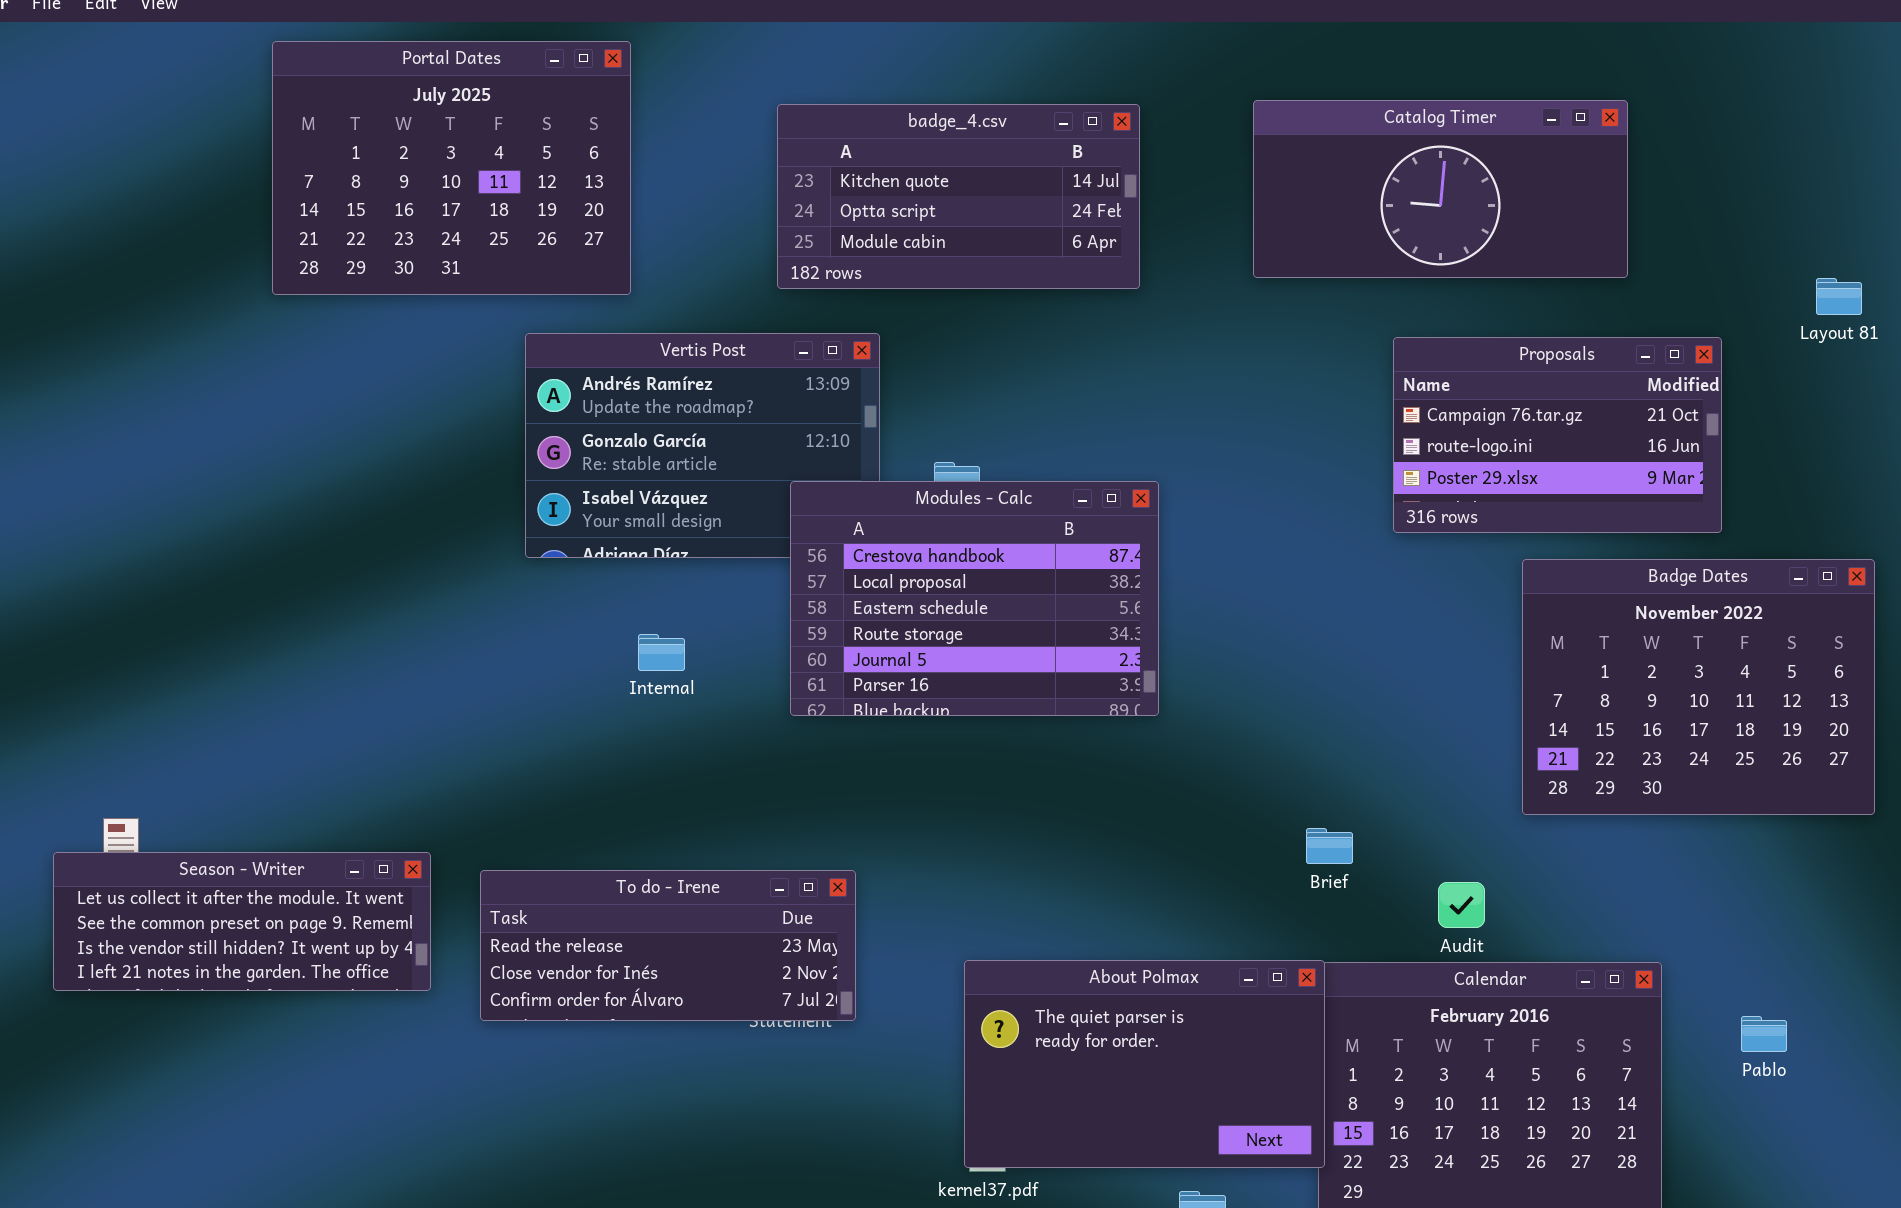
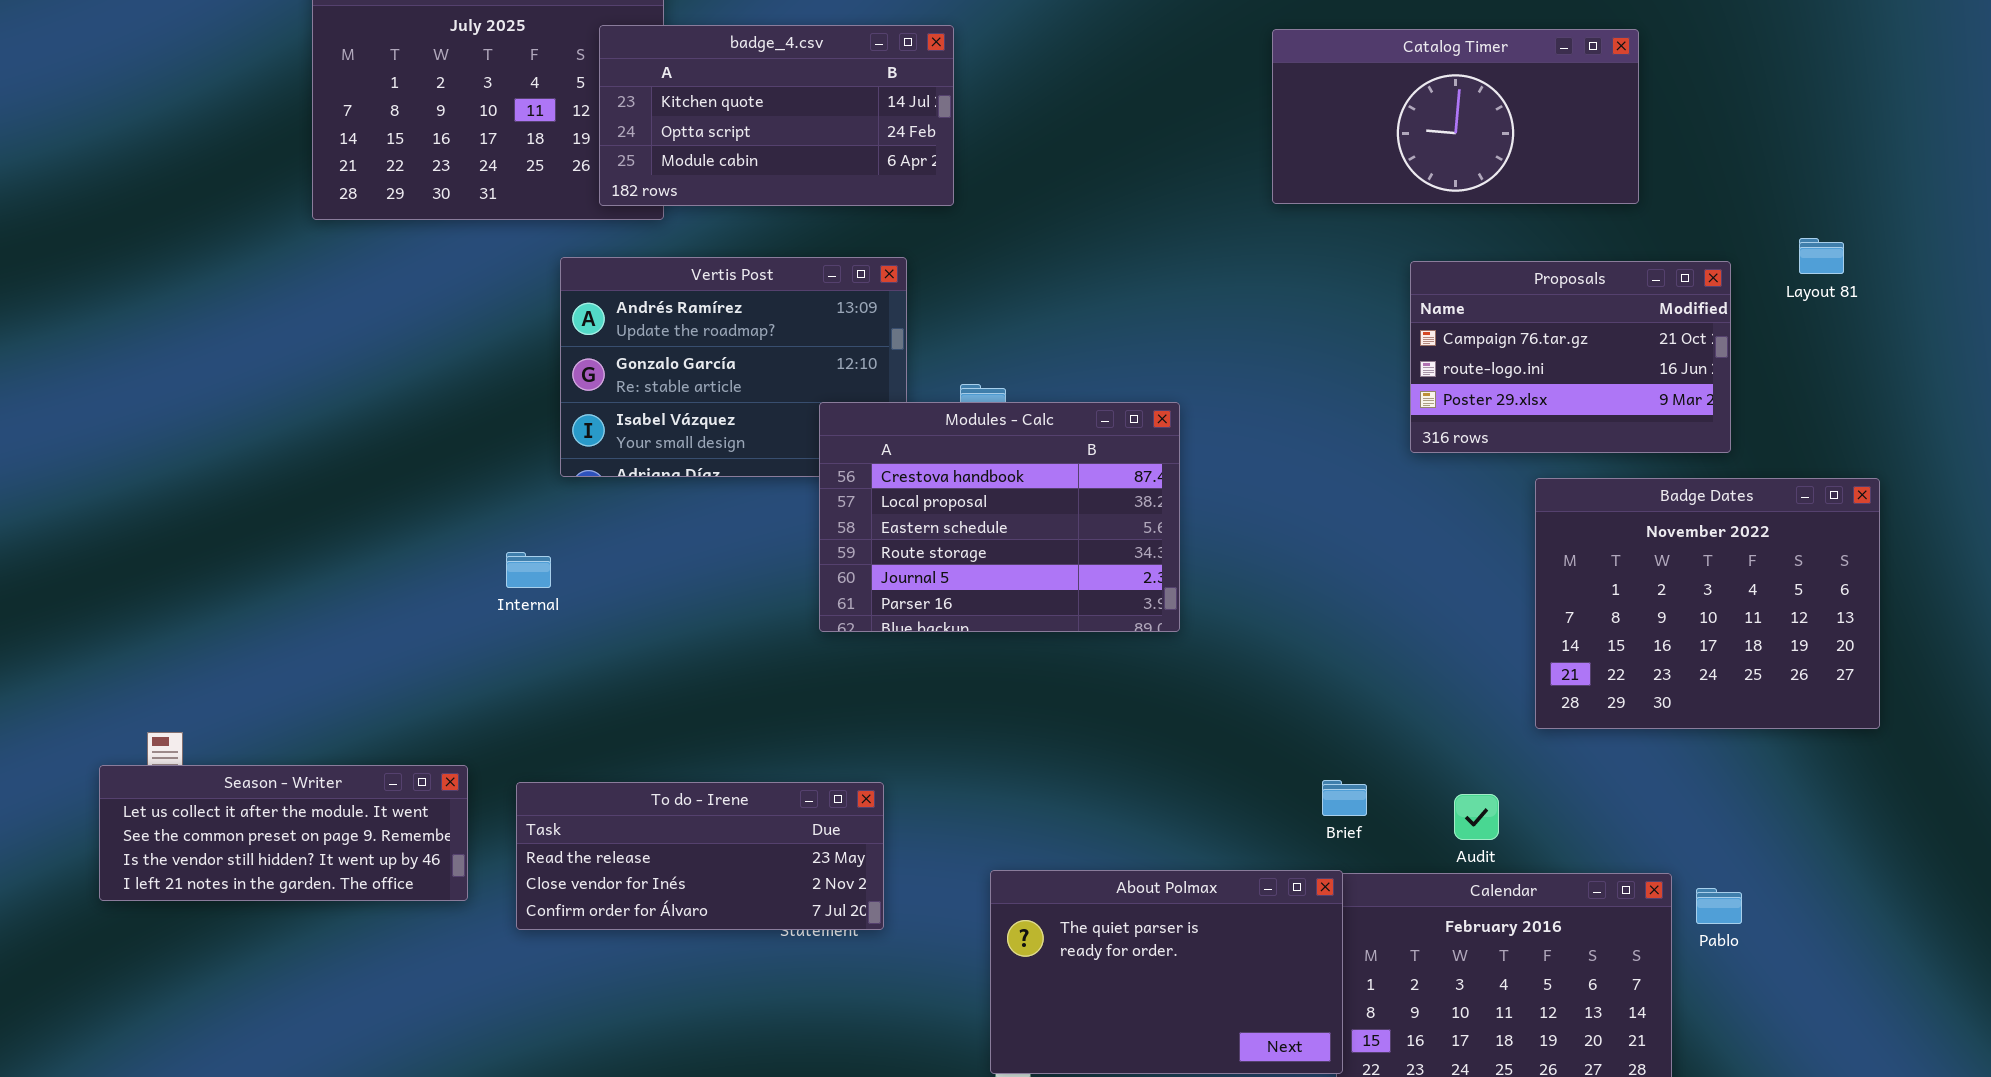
badge_4.csv: [777,104,1140,289] -> [599,25,954,206], moved
Layout 81: [1816,278,1862,315] -> [1799,238,1844,274], moved
Internal: [638,634,685,671] -> [506,552,551,588], moved
Brief: [1306,828,1353,864] -> [1322,780,1367,816], moved
Pablo: [1741,1016,1787,1052] -> [1696,888,1742,924], moved

